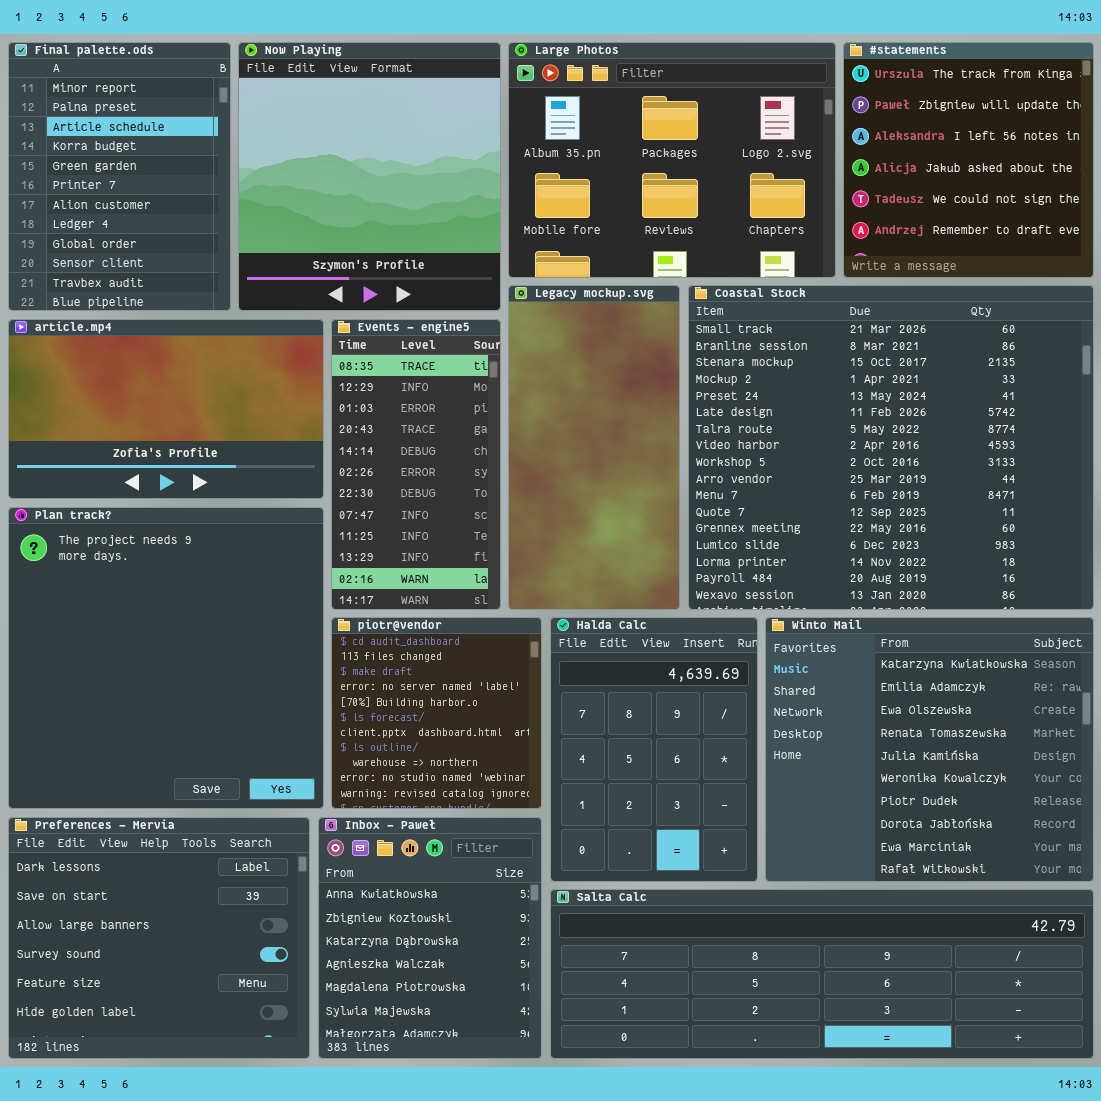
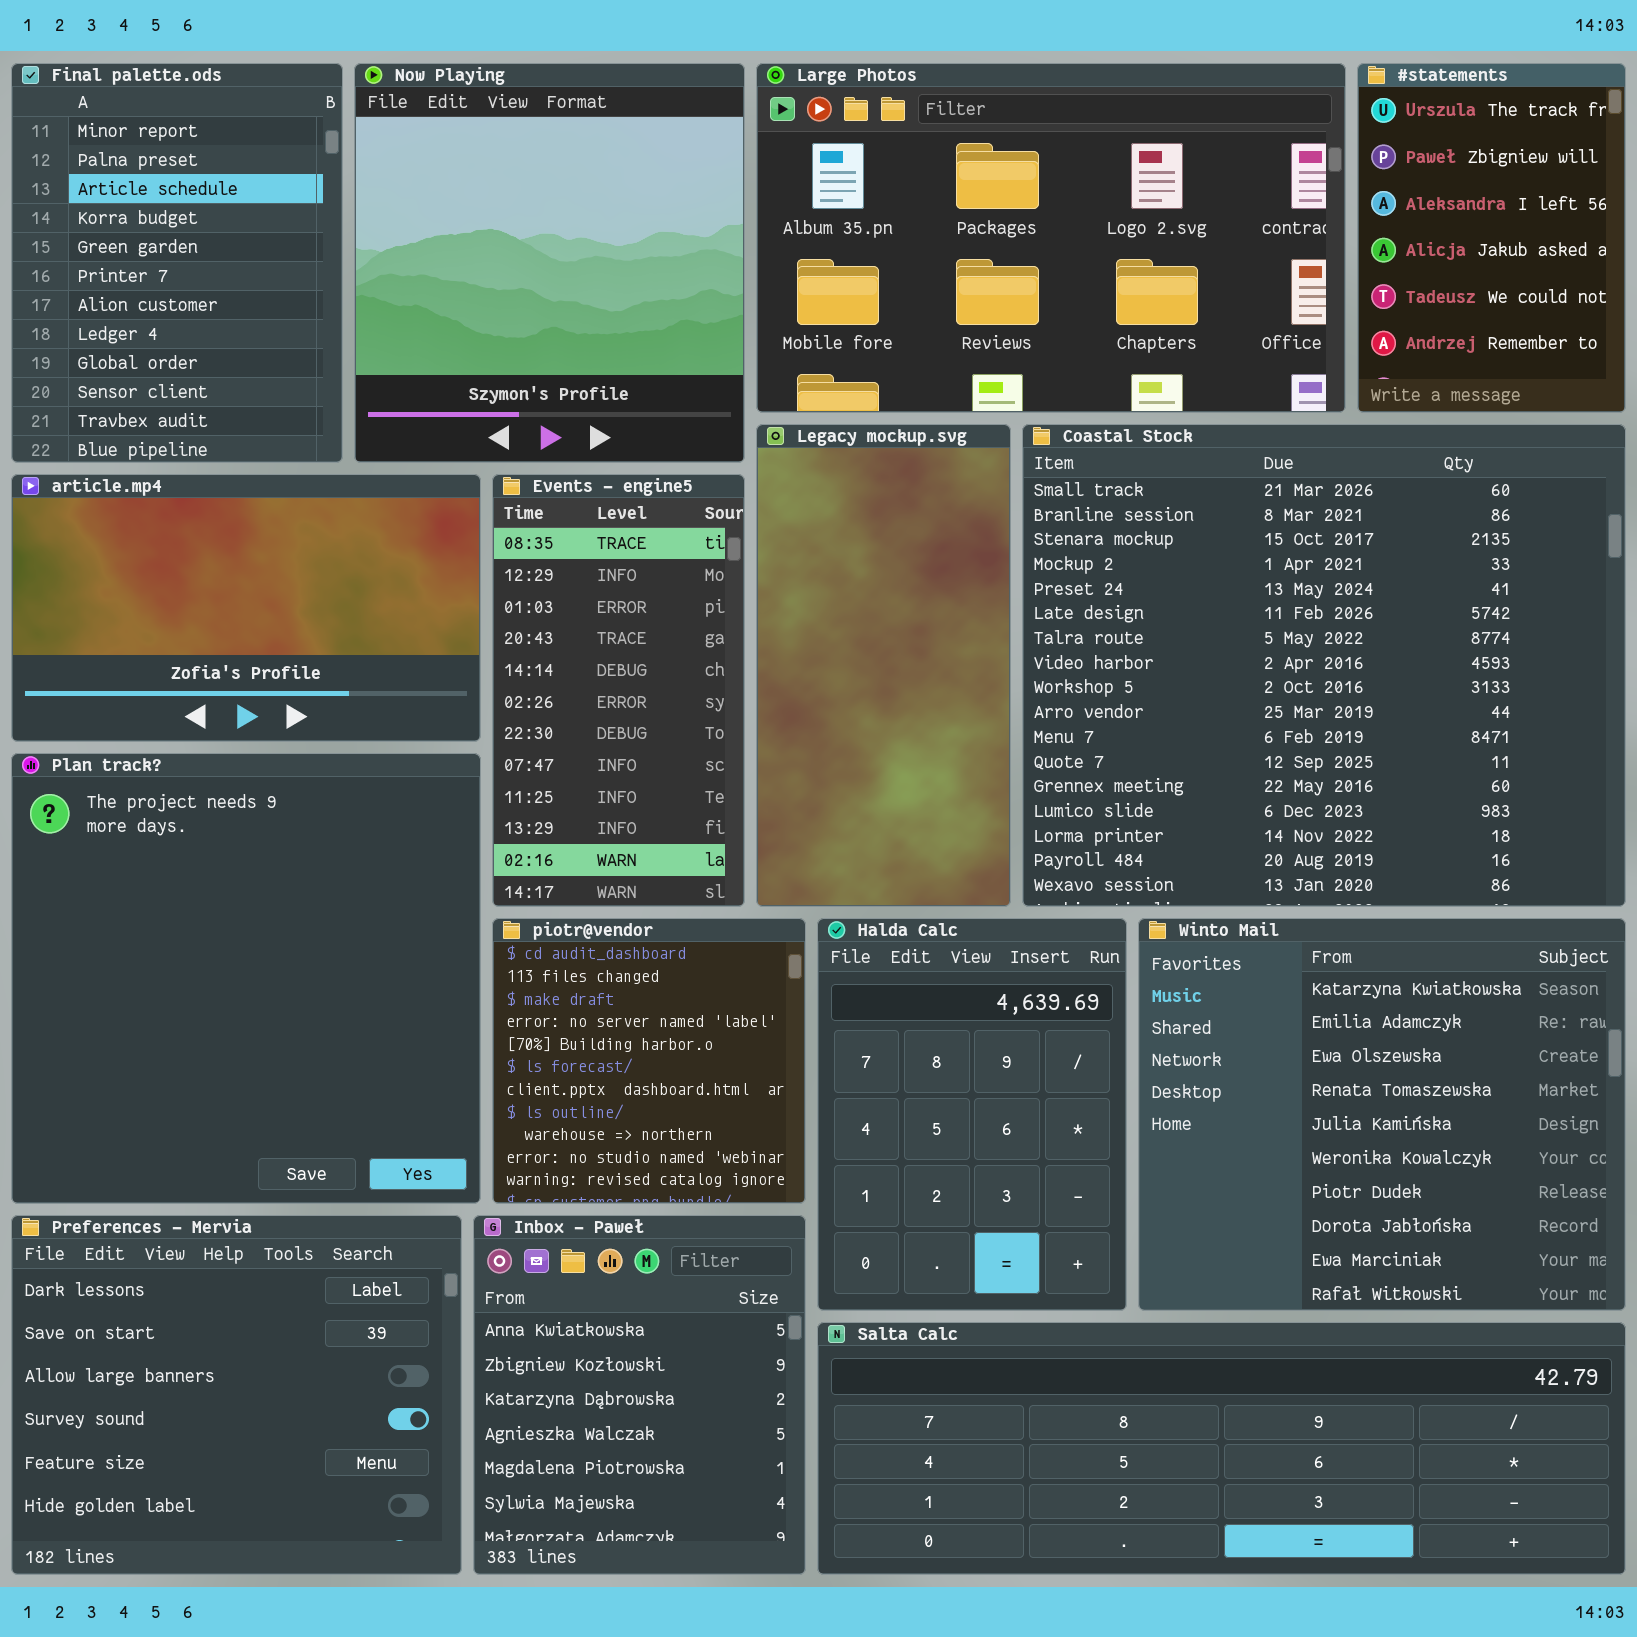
Large Photos: [508,42,836,278] -> [756,63,1346,413], resized
#statements: [843,42,1094,278] -> [1357,63,1626,413], resized

